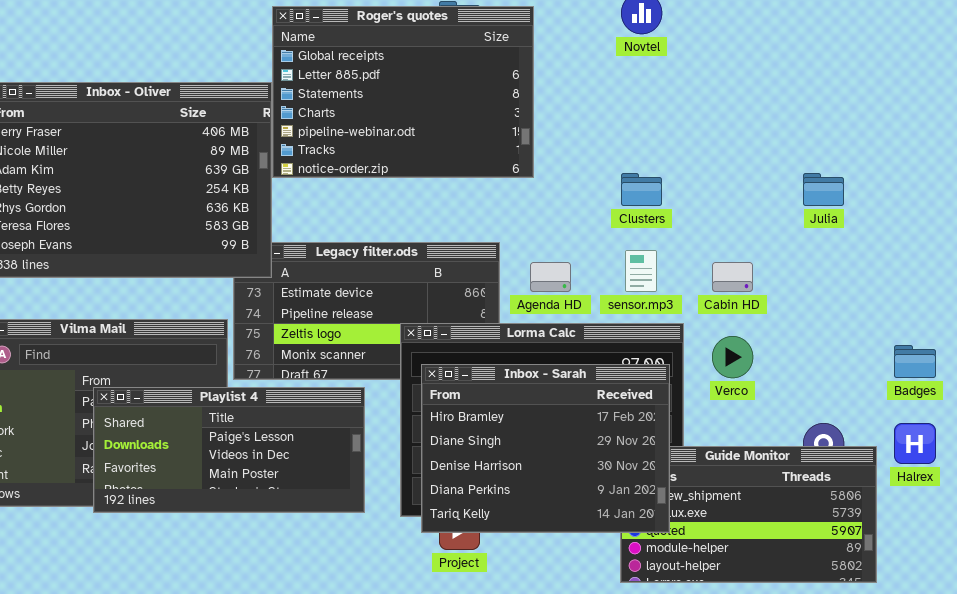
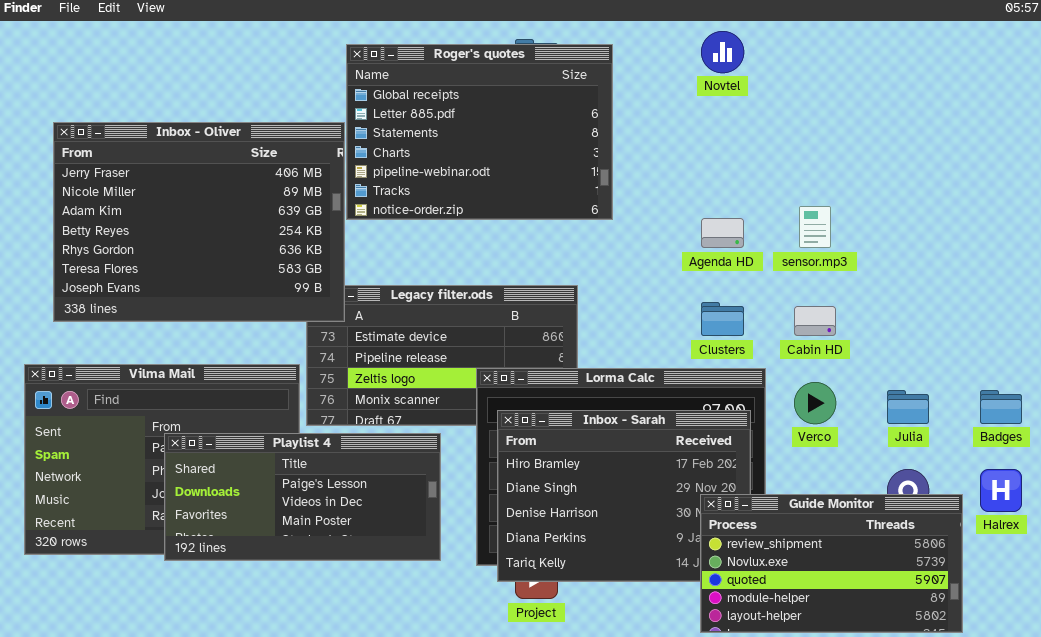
Clusters: [621,173,662,206] -> [701,302,744,336], moved
Julia: [803,173,844,206] -> [887,390,929,424], moved
sensor.mp3: [625,250,657,292] -> [799,206,831,248], moved
Agenda HD: [530,262,571,292] -> [701,218,744,248], moved
Guide Monitor: [620,446,877,583] -> [700,494,963,633], raised

